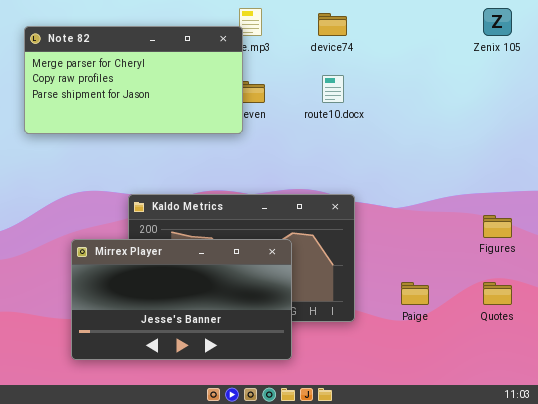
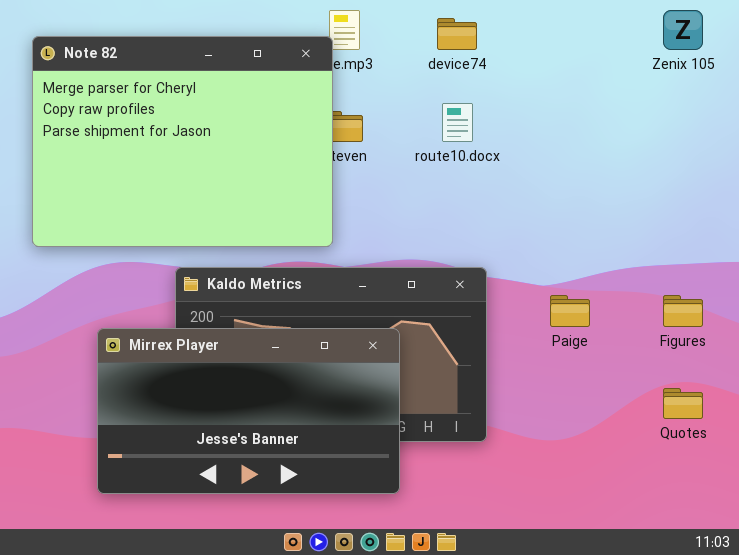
Note 82: [24,26,243,134] -> [32,36,333,247], resized
Paige: [401,282,429,305] -> [550,295,590,327], moved

